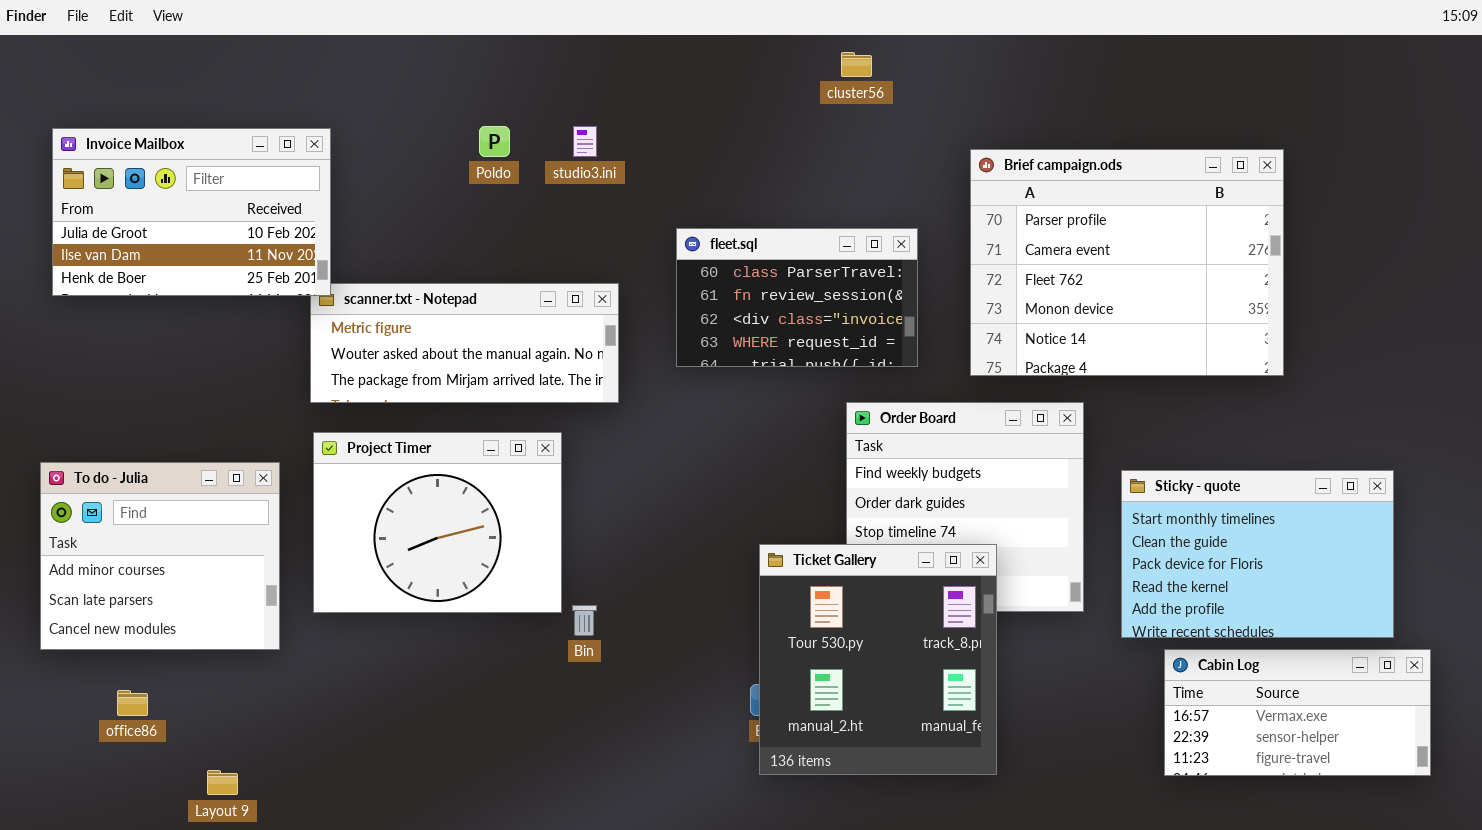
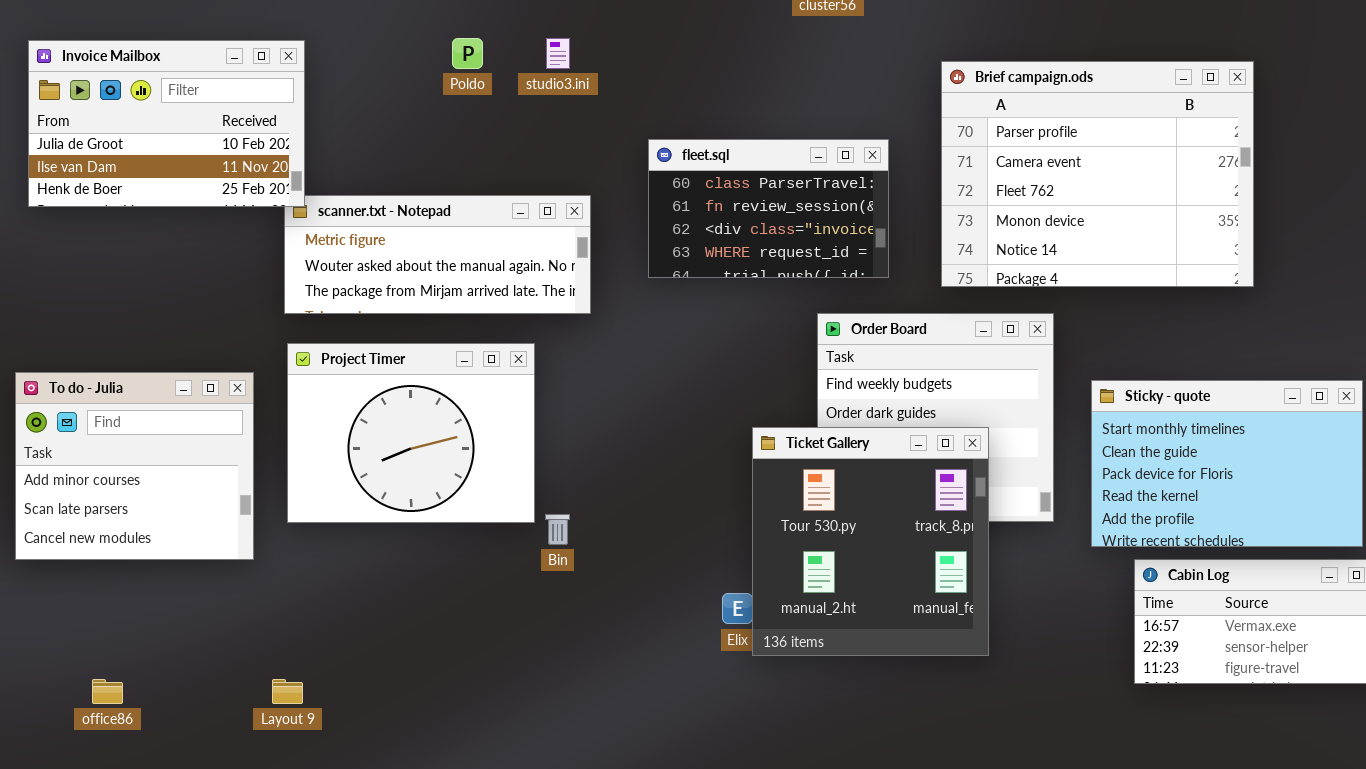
Ticket Gallery: [759,544,997,775] -> [752,427,989,656], moved
office86: [117,690,148,716] -> [92,679,123,704], moved
Layout 9: [207,770,238,795] -> [272,679,303,704], moved

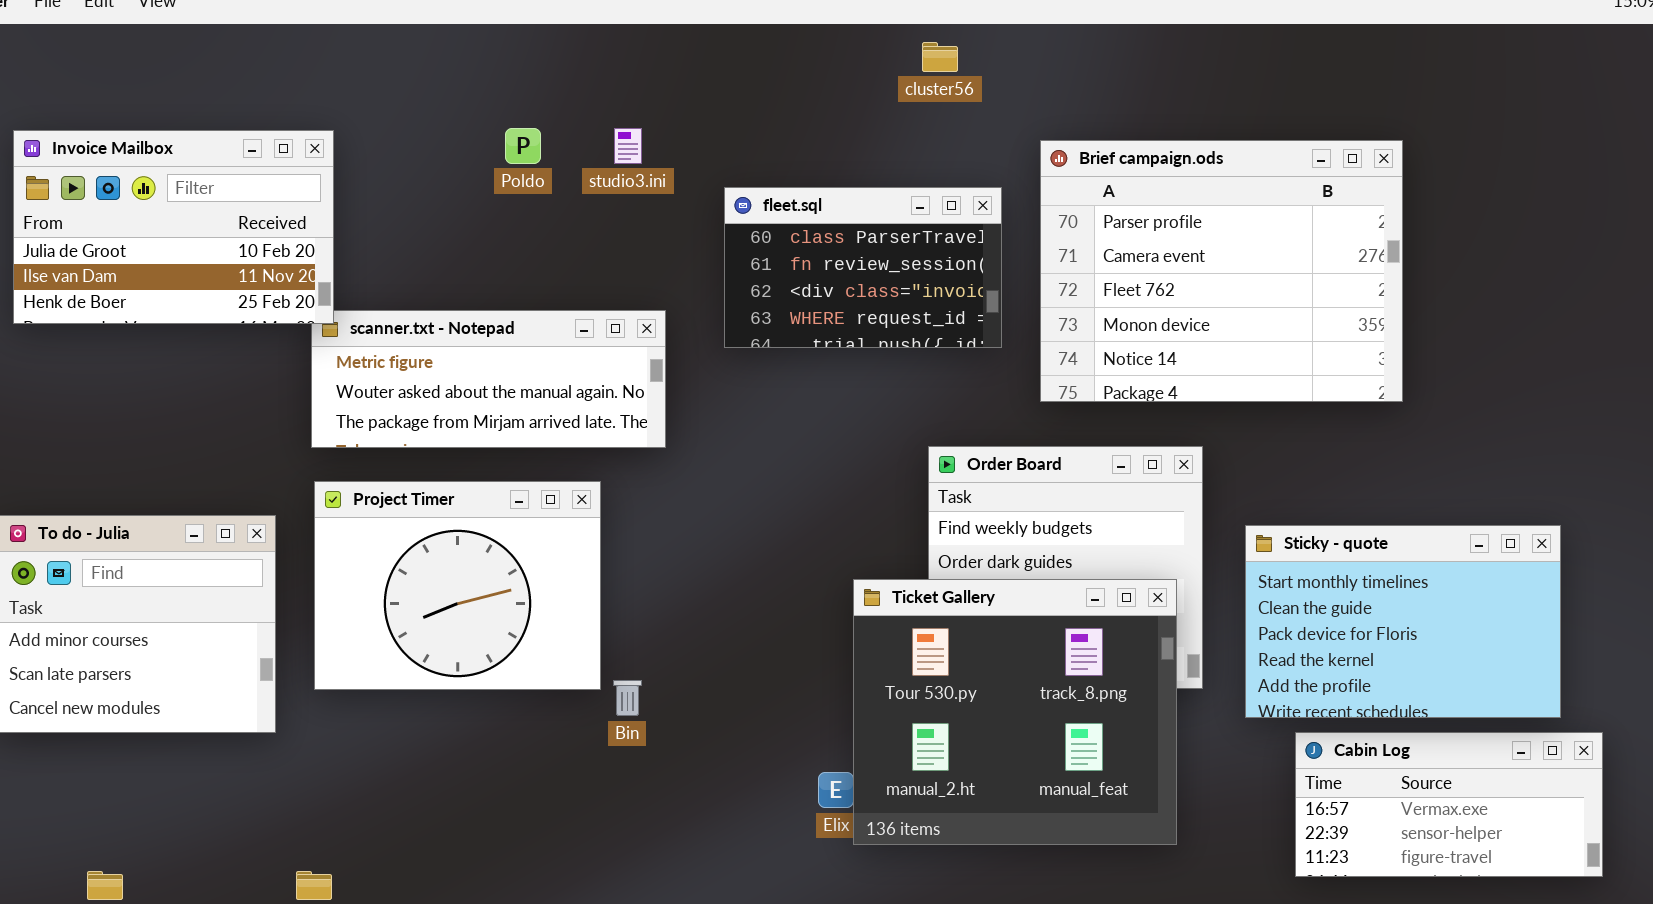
Brief campaign.ods: [941,61,1254,287] -> [1040,140,1403,402], moved
fleet.sql: [648,139,889,278] -> [724,187,1002,348], moved
Ticket Gallery: [752,427,989,656] -> [853,579,1177,845], resized

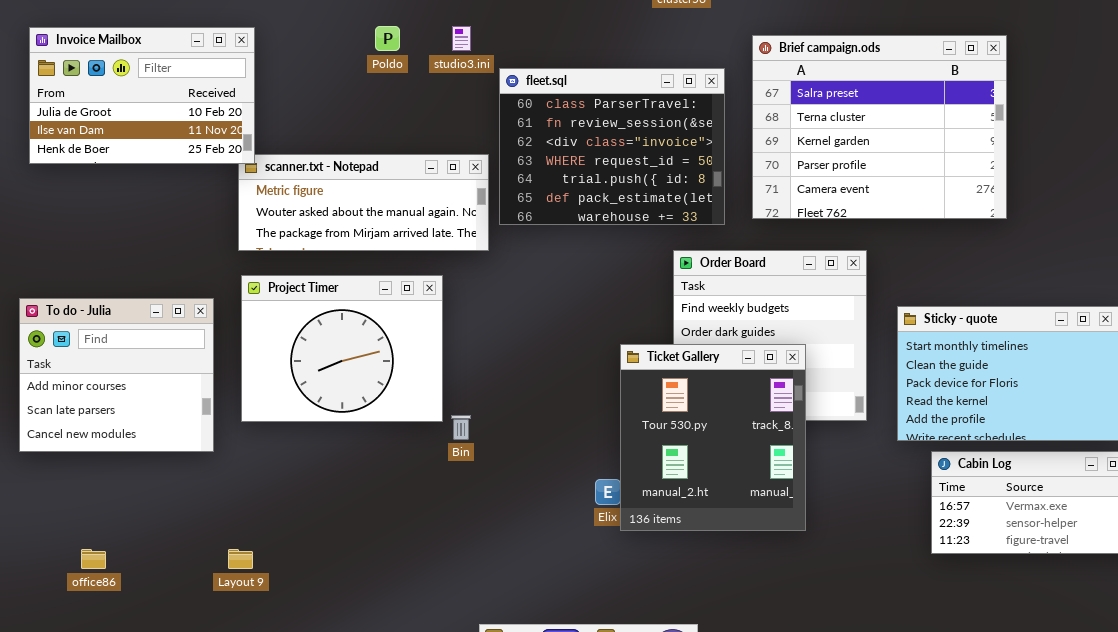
Brief campaign.ods: [1040,140,1403,402] -> [752,35,1007,219], scrolled up 3 rows
fleet.sql: [724,187,1002,348] -> [499,68,725,225], resized
Ticket Gallery: [853,579,1177,845] -> [620,344,806,531], resized

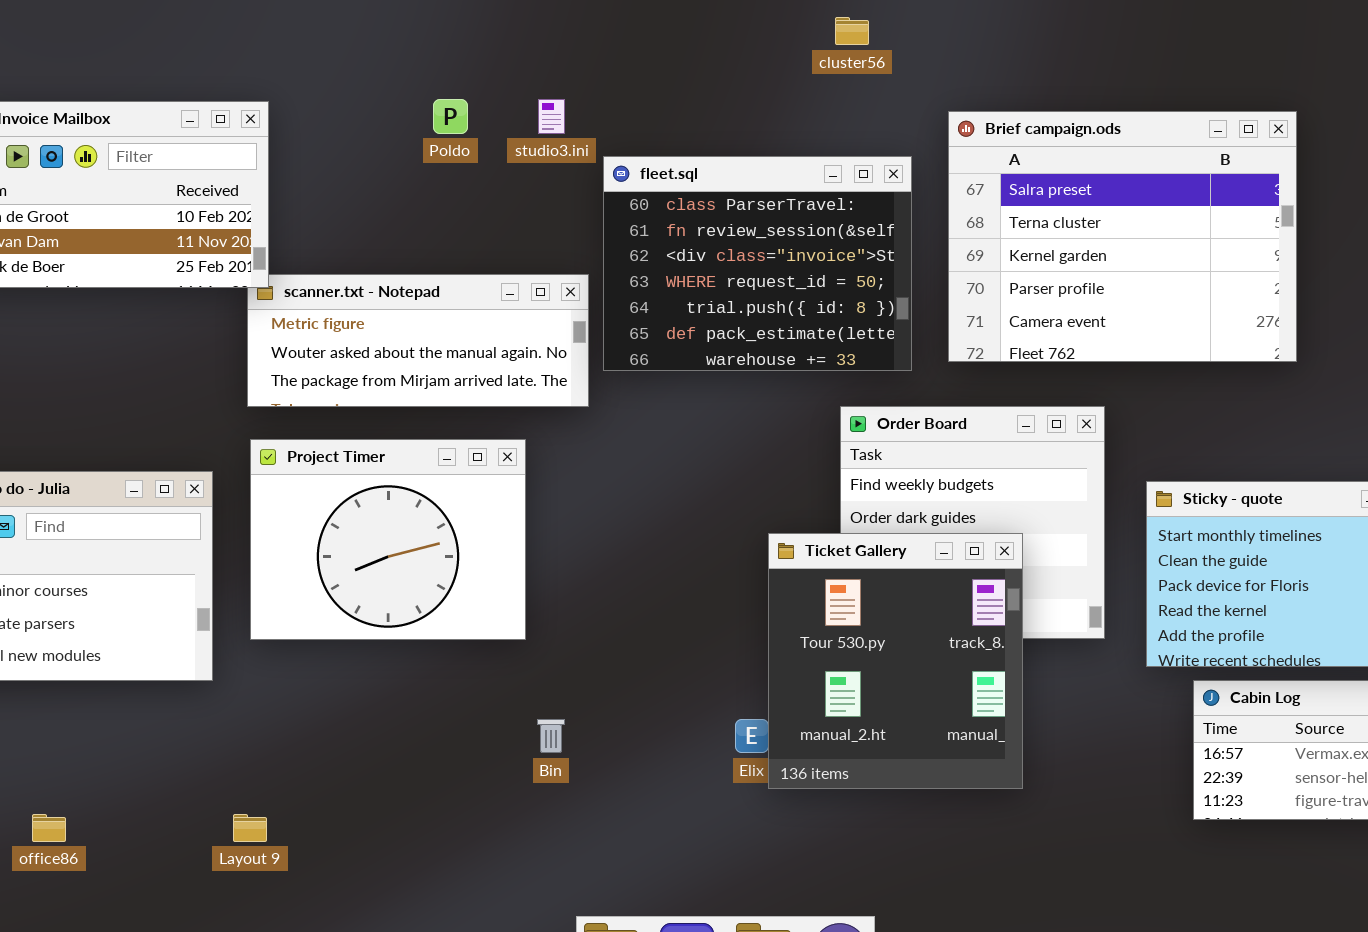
Bin: [451,415,471,440] -> [537,719,565,753], moved

